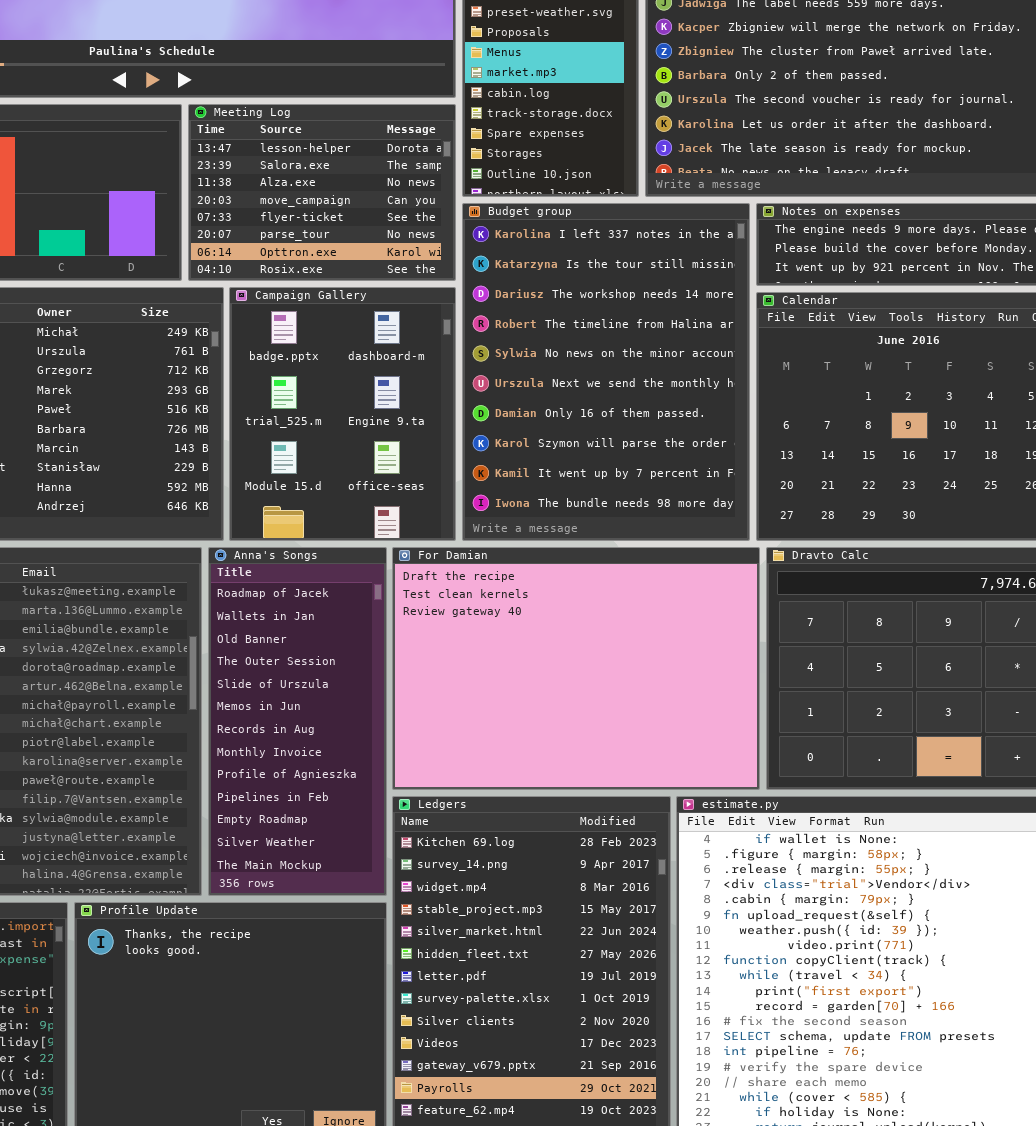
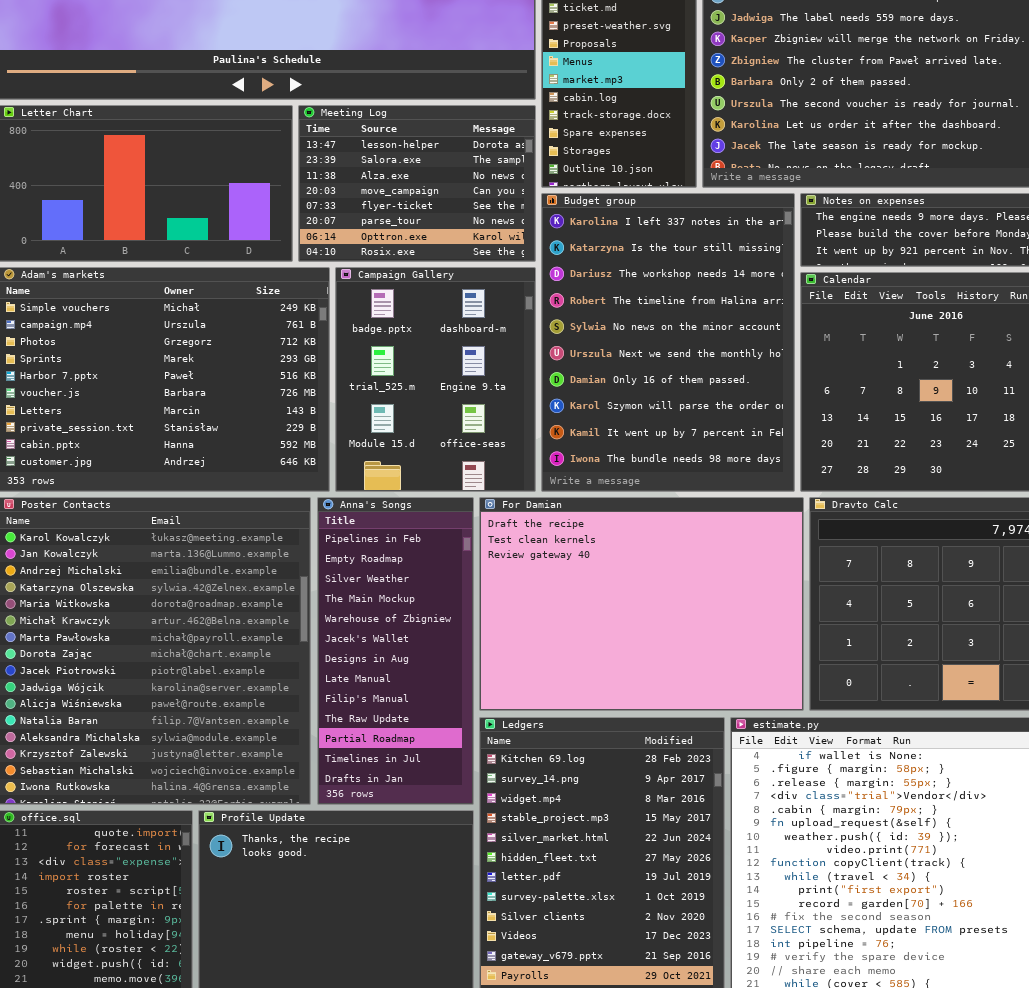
Anna's Songs: [208,547,387,896] -> [317,497,474,805], scrolled down 9 rows

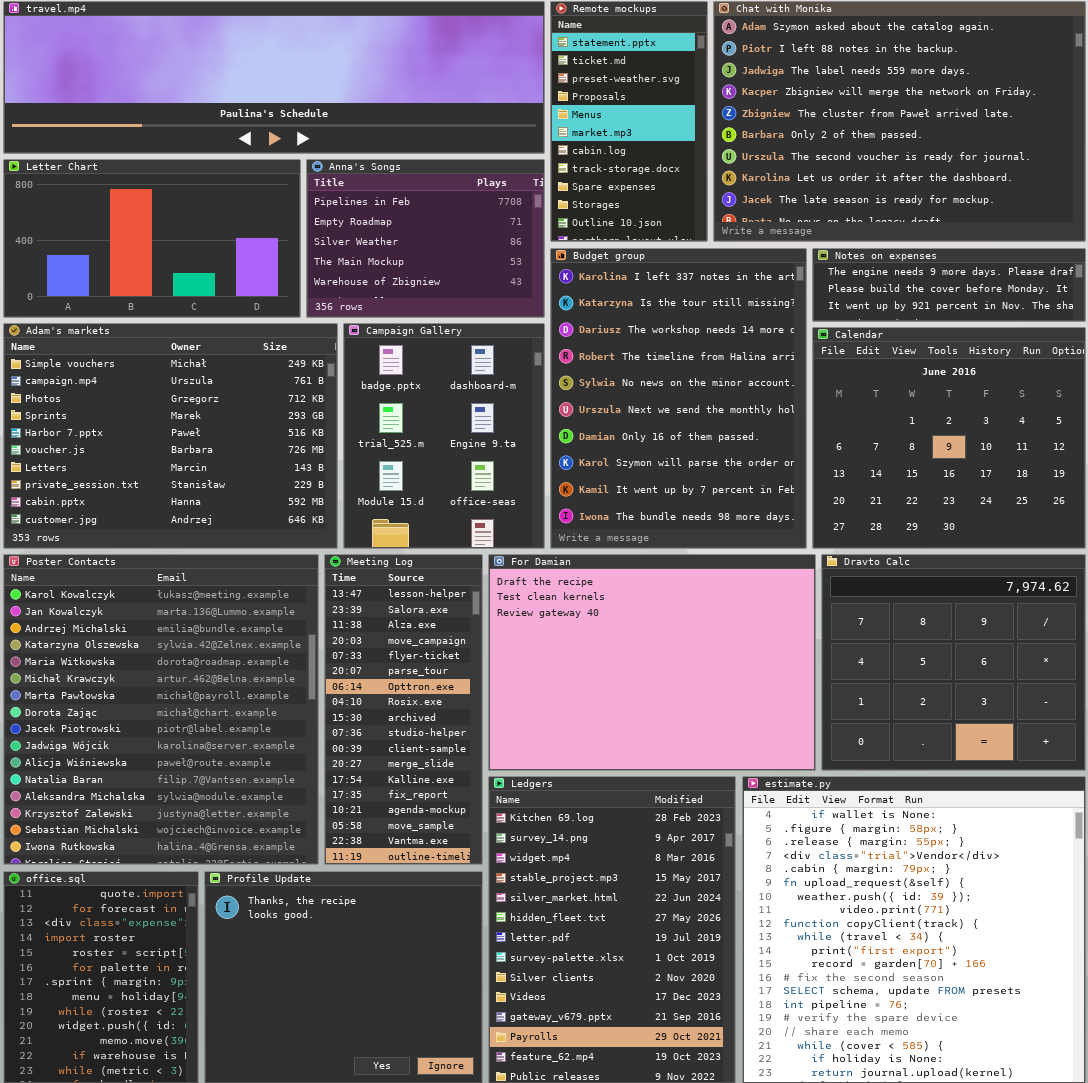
Meeting Log: [298,105,536,262] -> [324,554,483,865], moved, resized
Anna's Songs: [317,497,474,805] -> [306,159,545,318], moved, resized

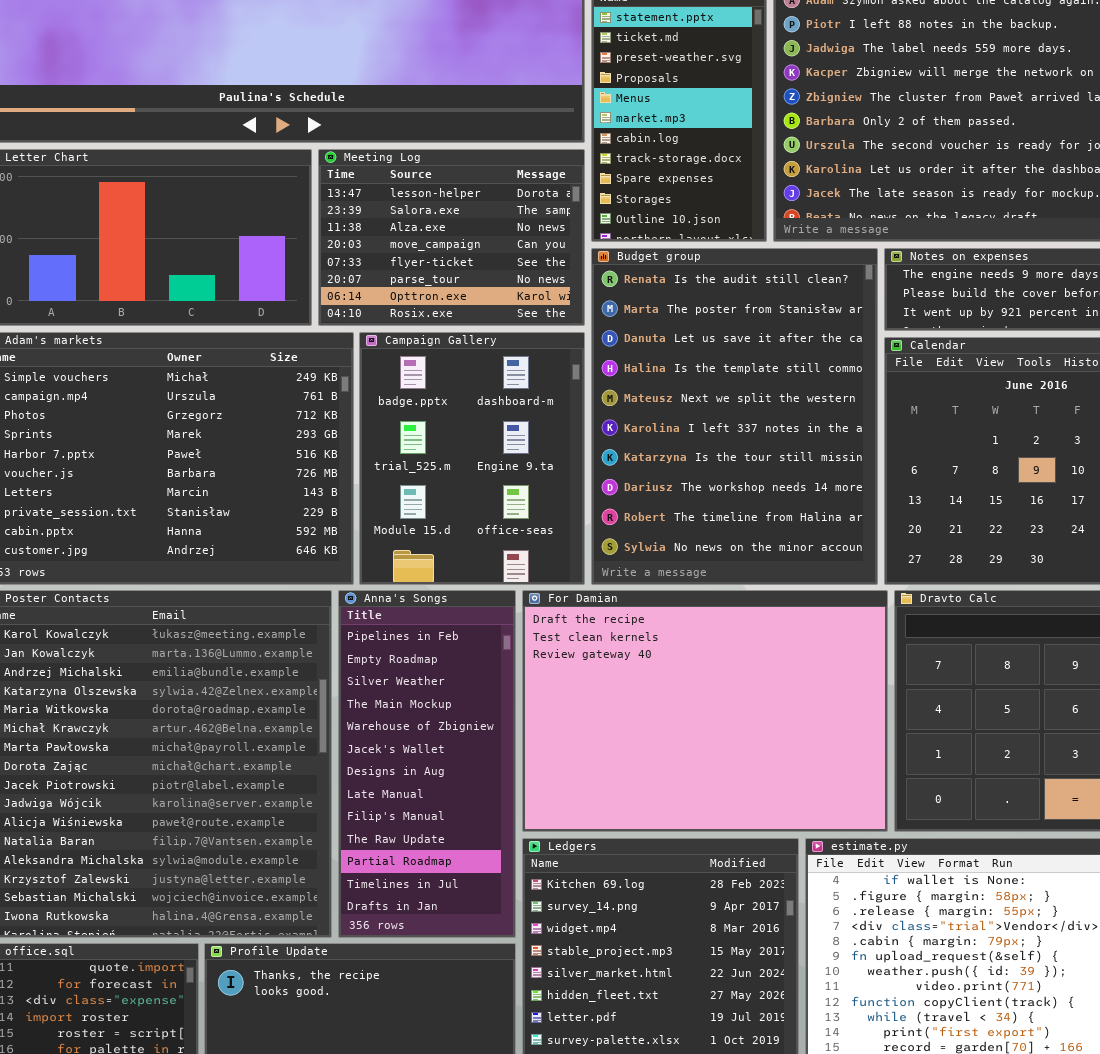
Anna's Songs: [306,159,545,318] -> [338,590,516,938], moved, resized
Budget group: [550,248,807,549] -> [591,248,878,585], scrolled up 5 rows
Meeting Log: [324,554,483,865] -> [318,149,585,326], moved, resized

